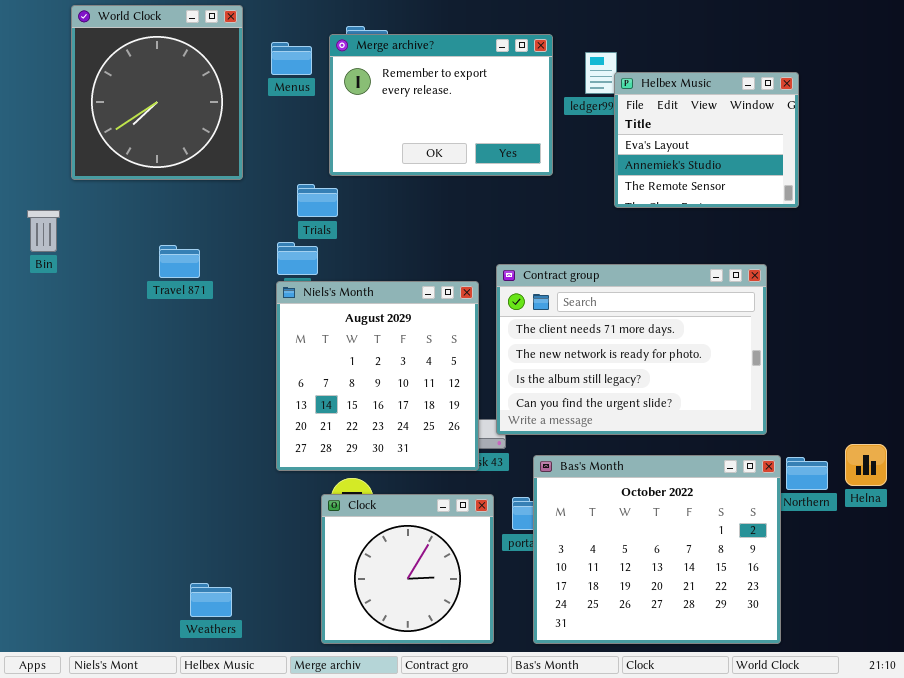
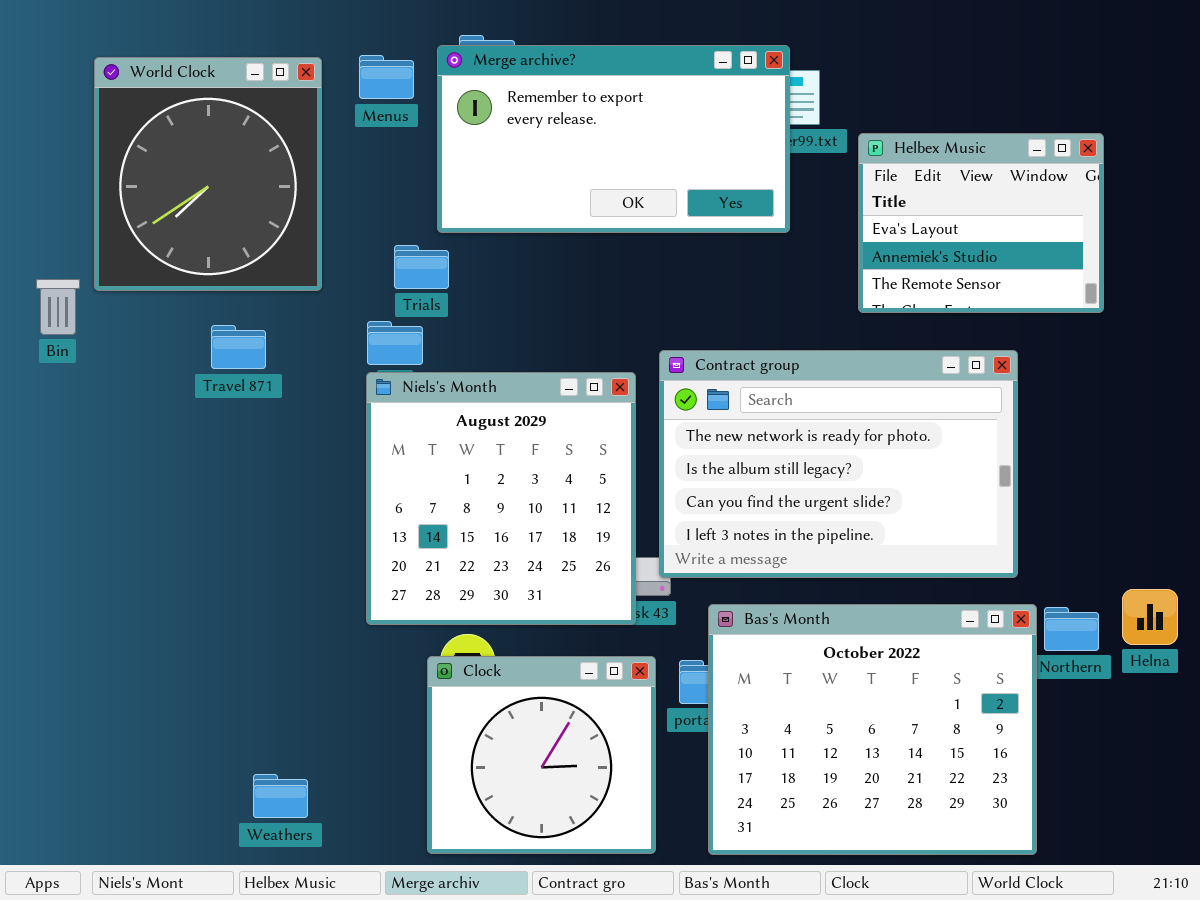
World Clock: [71,5,243,180] -> [94,57,322,291], moved
Merge archive?: [329,34,553,176] -> [437,45,790,233], resized
Helbex Music: [614,72,799,208] -> [858,133,1104,313], moved
Contract group: [496,264,767,435] -> [659,350,1018,578], scrolled down 1 row

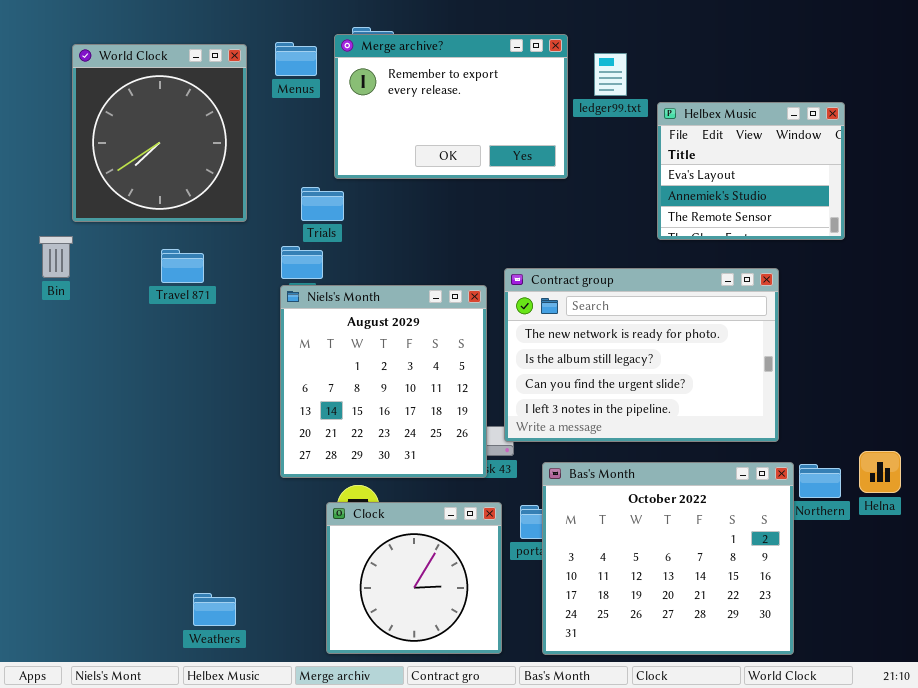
Merge archive?: [437,45,790,233] -> [334,34,568,179], resized
Bin: [36,279,80,335] -> [39,236,73,278], moved

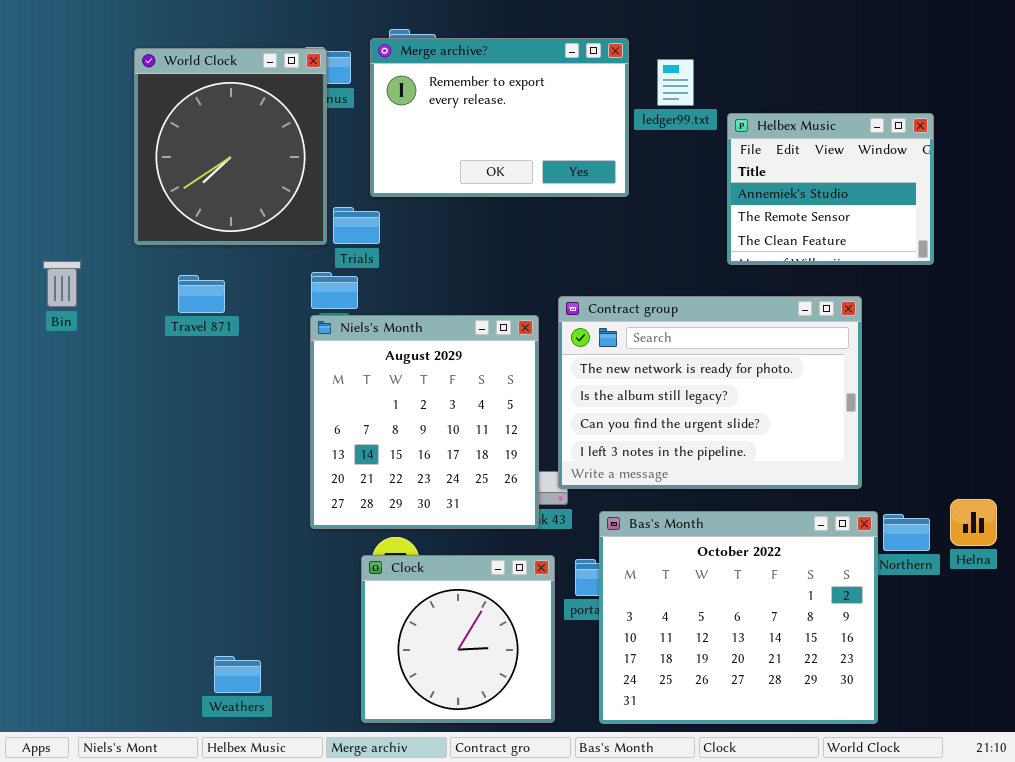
World Clock: [72,44,247,222] -> [134,48,327,245], moved
Helbex Music: [657,102,845,240] -> [727,113,934,265], scrolled down 1 row

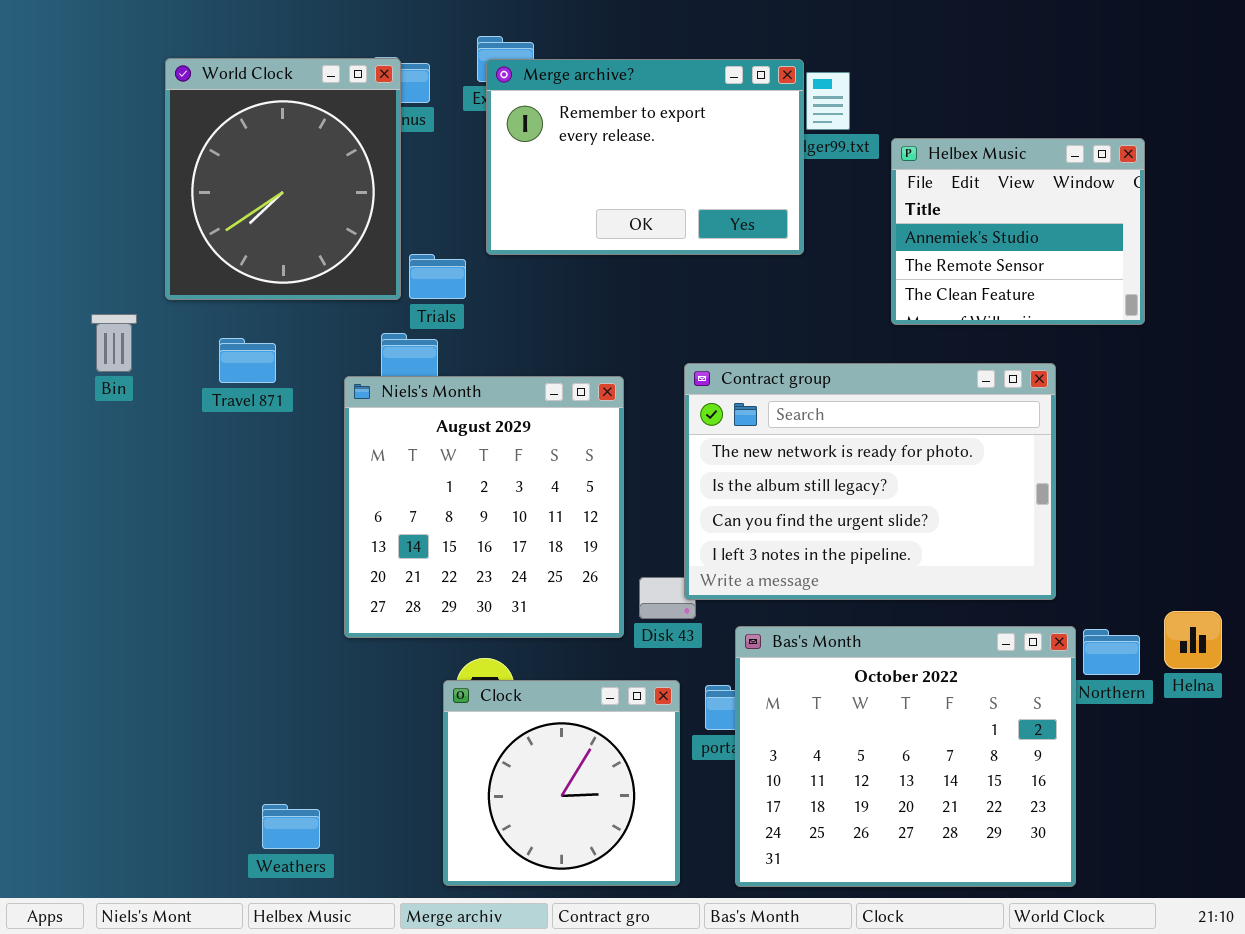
Merge archive?: [370,38,629,197] -> [486,59,804,255], moved
Bin: [43,261,81,307] -> [91,314,137,372], moved
Niels's Month: [310,315,539,529] -> [344,376,624,638], moved

